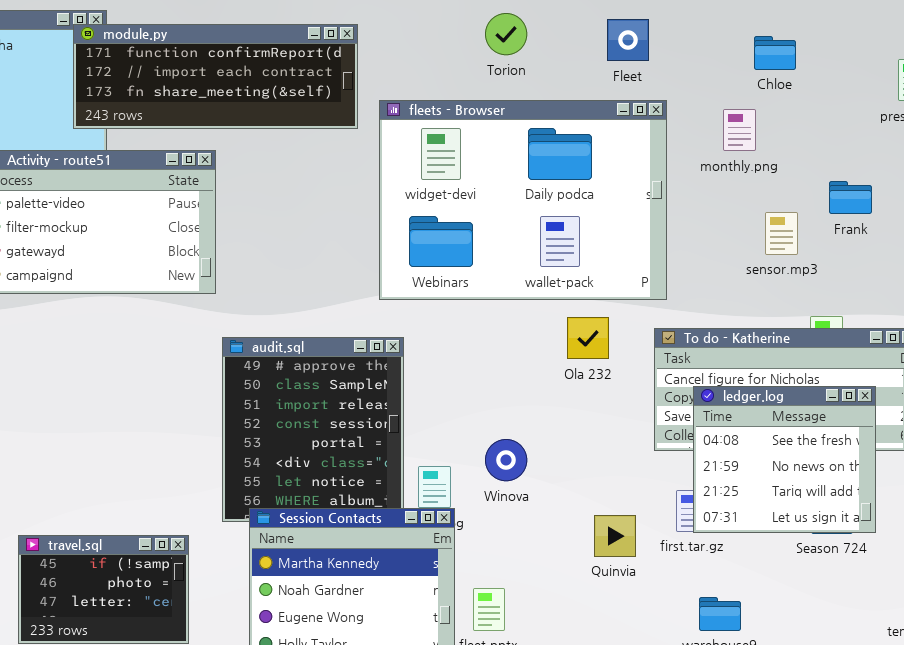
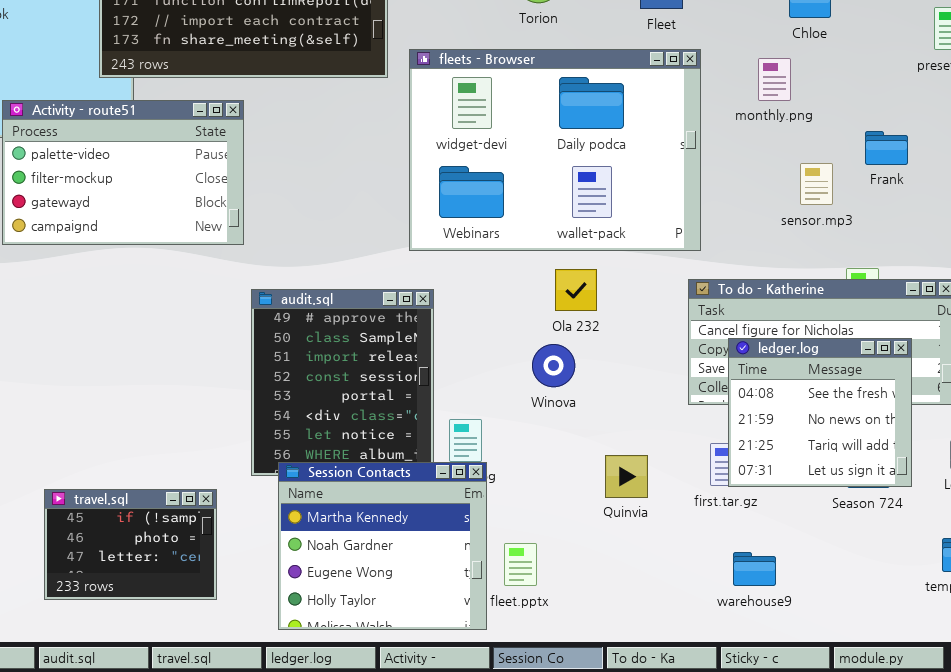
Ola 232: [567,317,609,359] -> [555,269,597,311], moved
Winova: [485,439,527,481] -> [532,344,575,387], moved
Quinvia: [594,515,636,557] -> [605,455,648,498], moved

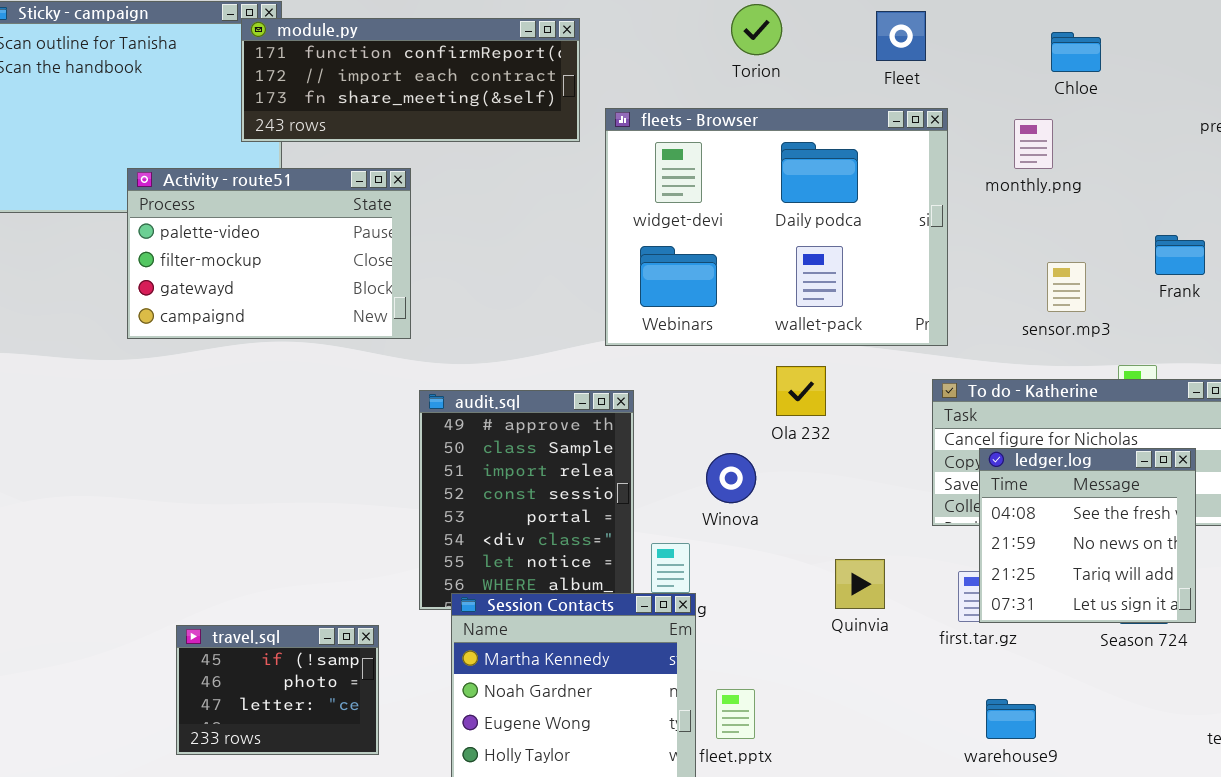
Frank: [865,131,908,165] -> [1155,235,1205,275], moved
sensor.mp3: [800,163,833,205] -> [1047,262,1086,312], moved
Winova: [532,344,575,387] -> [706,453,756,503], moved
Quinvia: [605,455,648,498] -> [835,559,885,609], moved

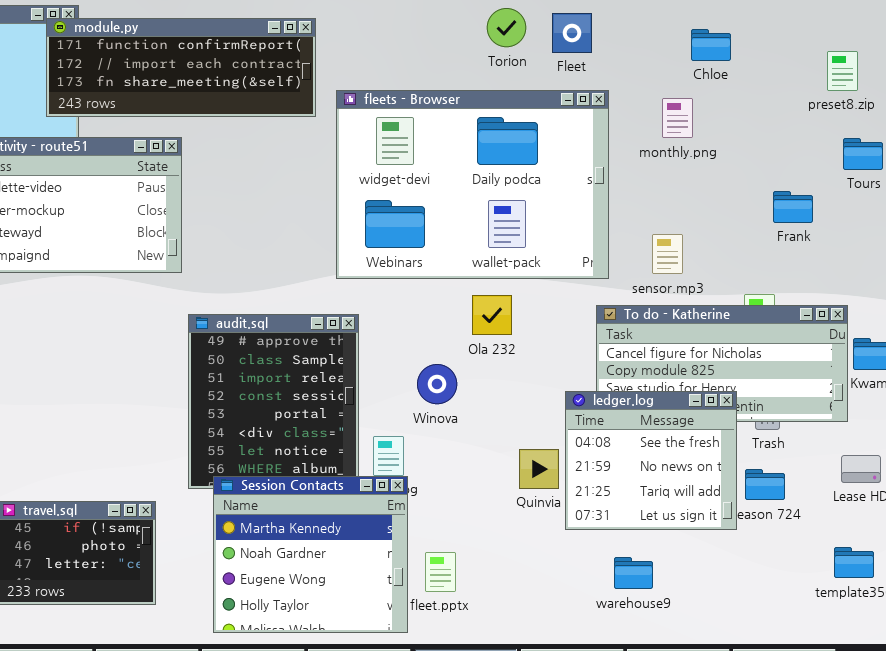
Torion: [731,4,782,55] -> [487,8,526,47], moved
sensor.mp3: [1047,262,1086,312] -> [652,234,683,274], moved
ledger.log: [979,448,1196,623] -> [565,391,737,530], moved
warehouse9: [986,699,1036,739] -> [614,557,653,589], moved

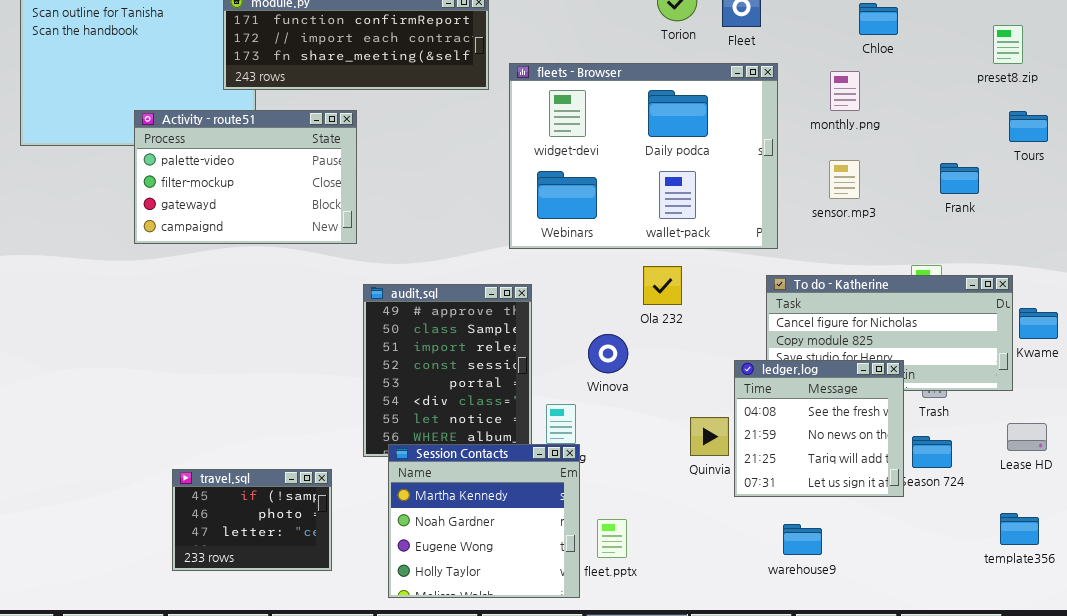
sensor.mp3: [652,234,683,274] -> [829,160,860,199], moved

